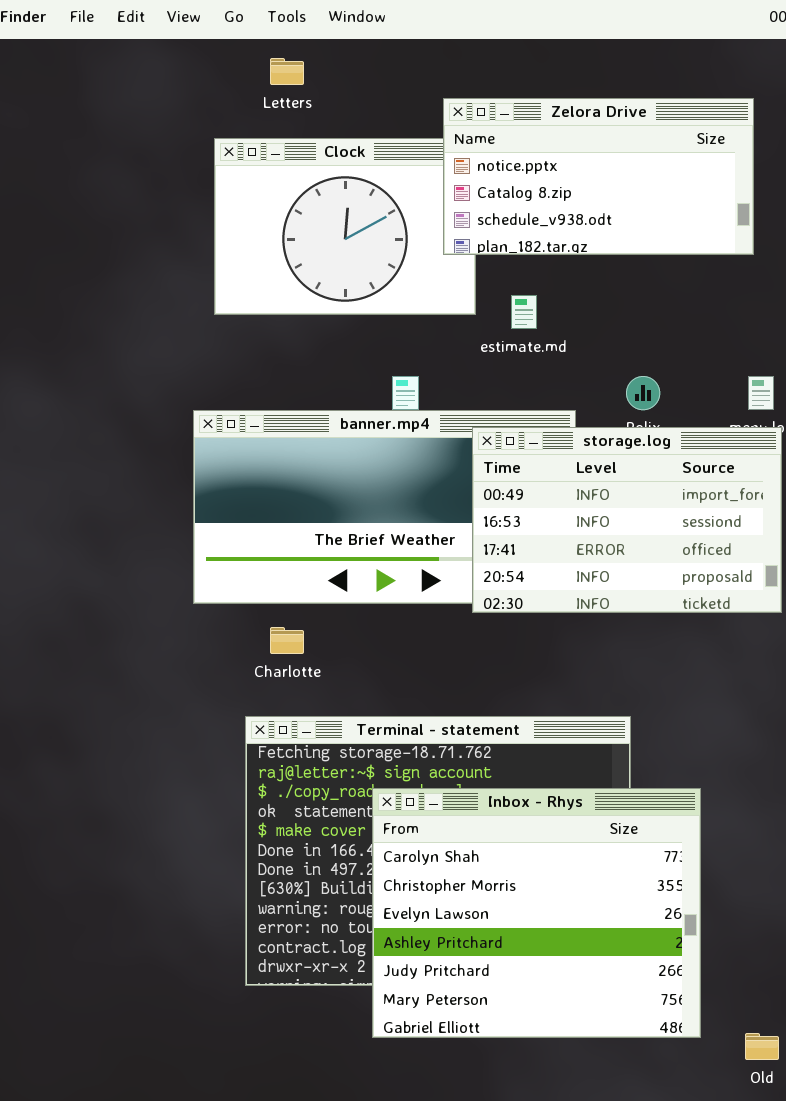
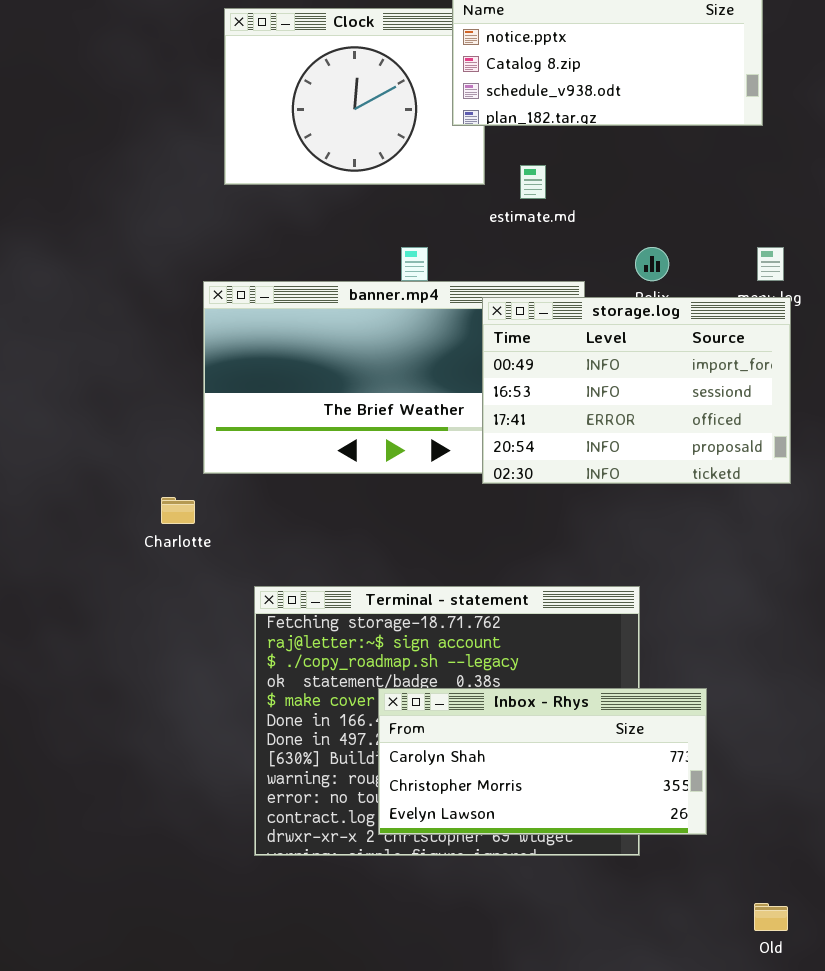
Charlotte: [270,627,304,654] -> [161,497,195,524], moved
Inbox - Rhys: [372,788,701,1038] -> [378,688,707,835], moved, resized

